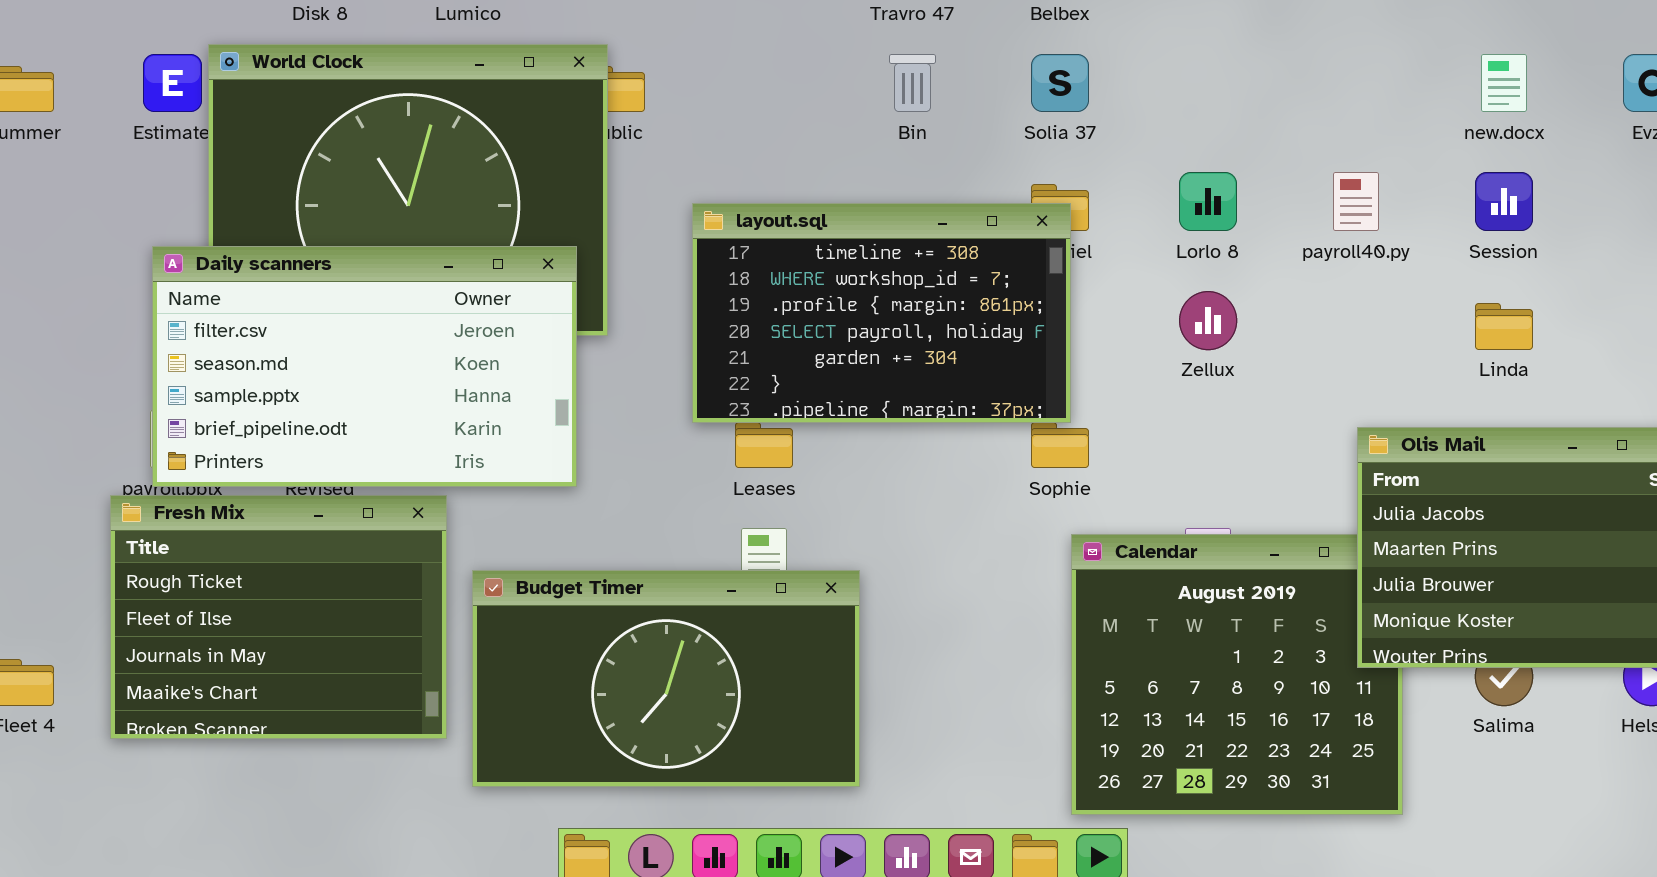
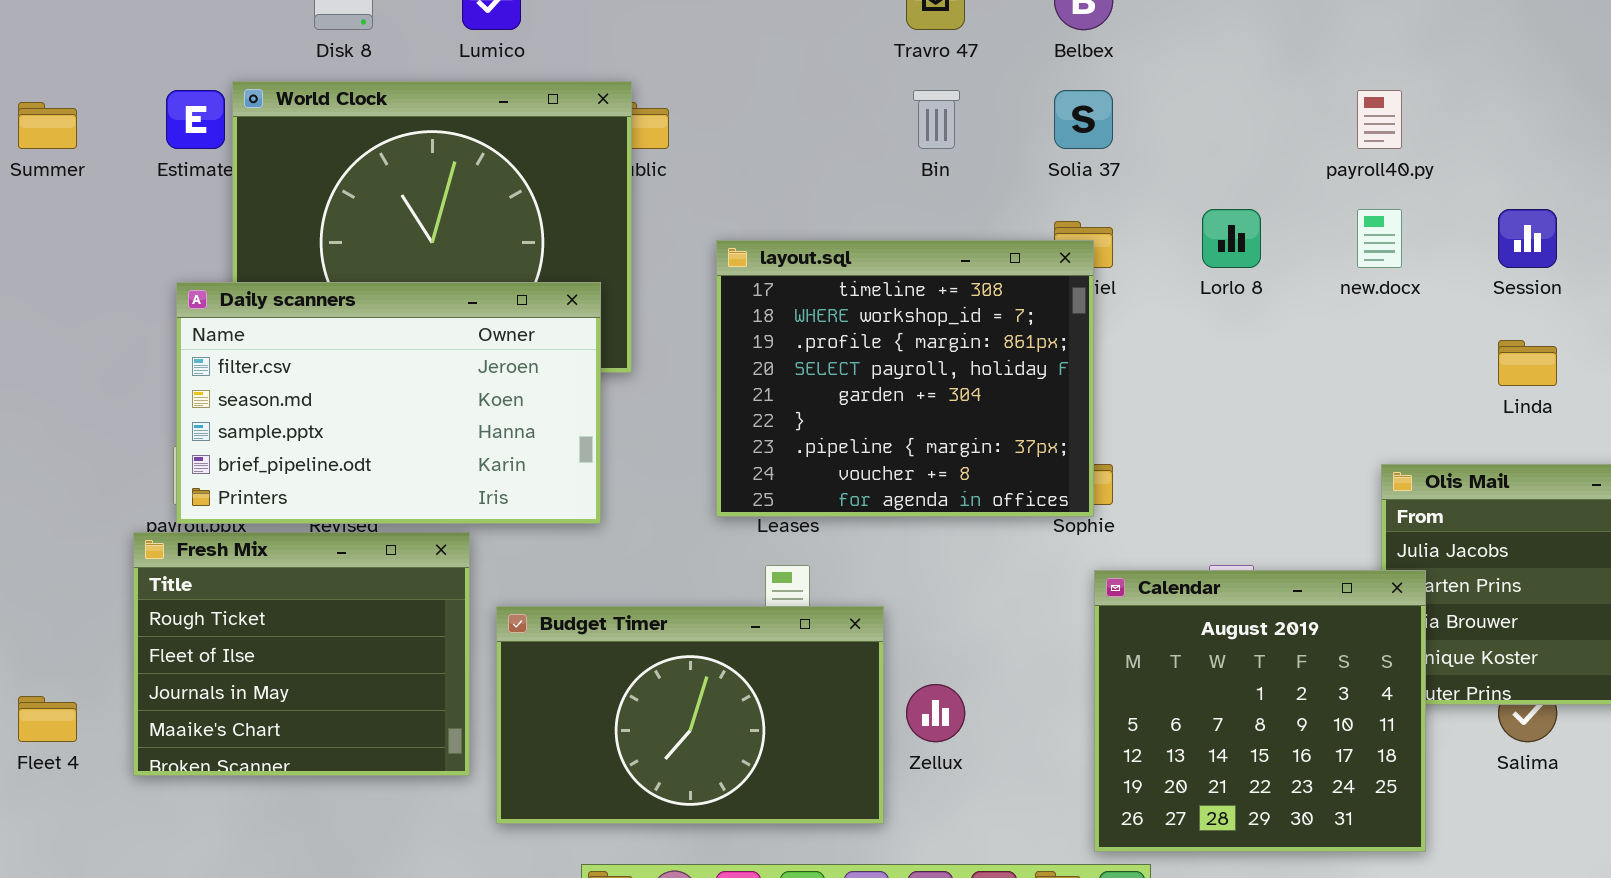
new.docx: [1481,54,1527,112] -> [1357,209,1402,268], moved
payroll40.py: [1333,172,1379,231] -> [1357,90,1402,149], moved
layout.sql: [692,203,1071,423] -> [716,240,1094,517], resized
Zellux: [1179,291,1237,350] -> [906,684,965,742], moved
Calendar: [1071,534,1403,815] -> [1094,570,1426,852], raised

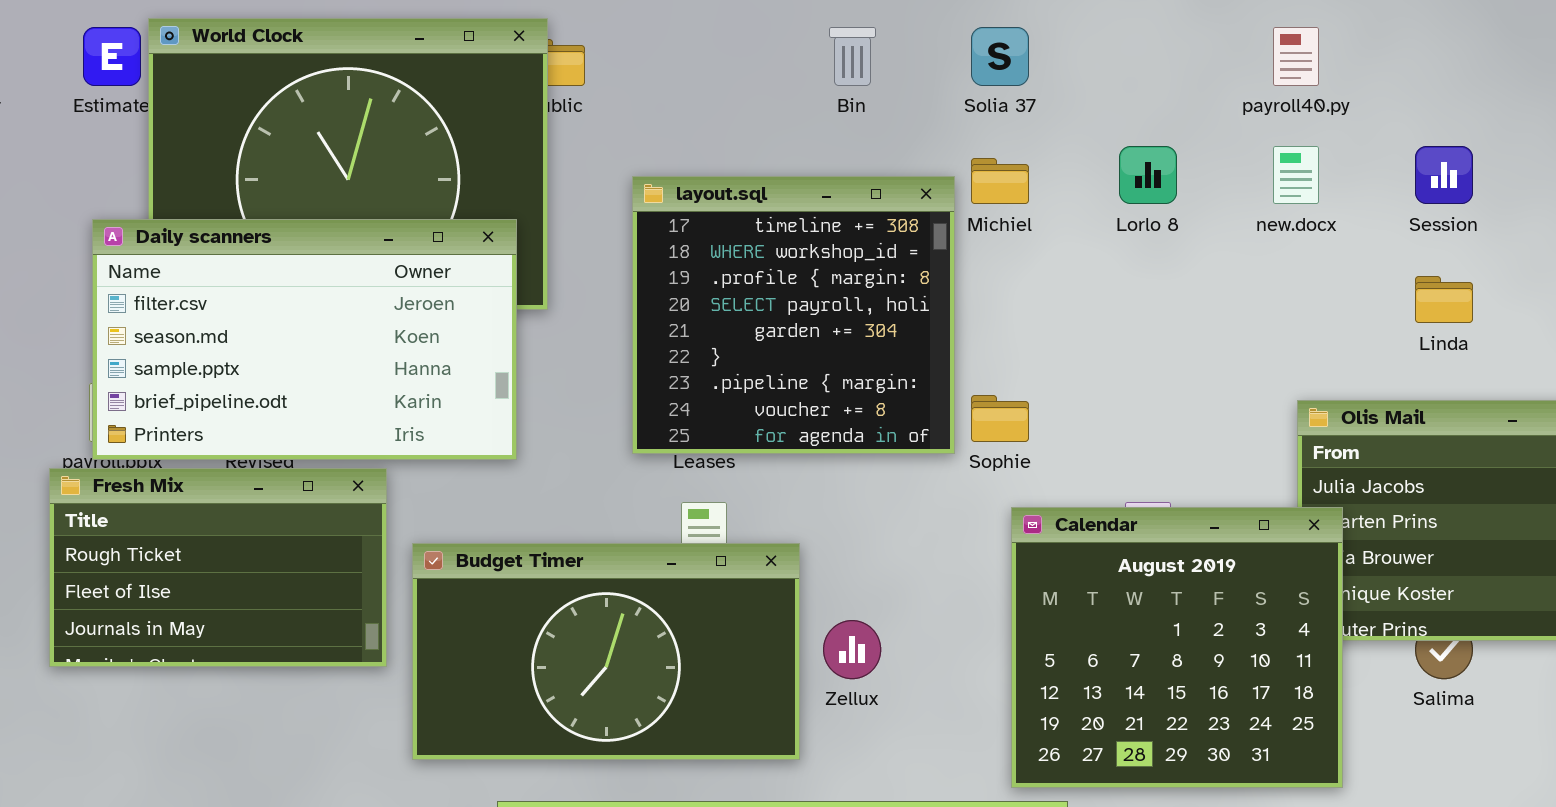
layout.sql: [716,240,1094,517] -> [632,176,955,454], resized
Fresh Mix: [133,532,470,776] -> [49,468,387,667], resized

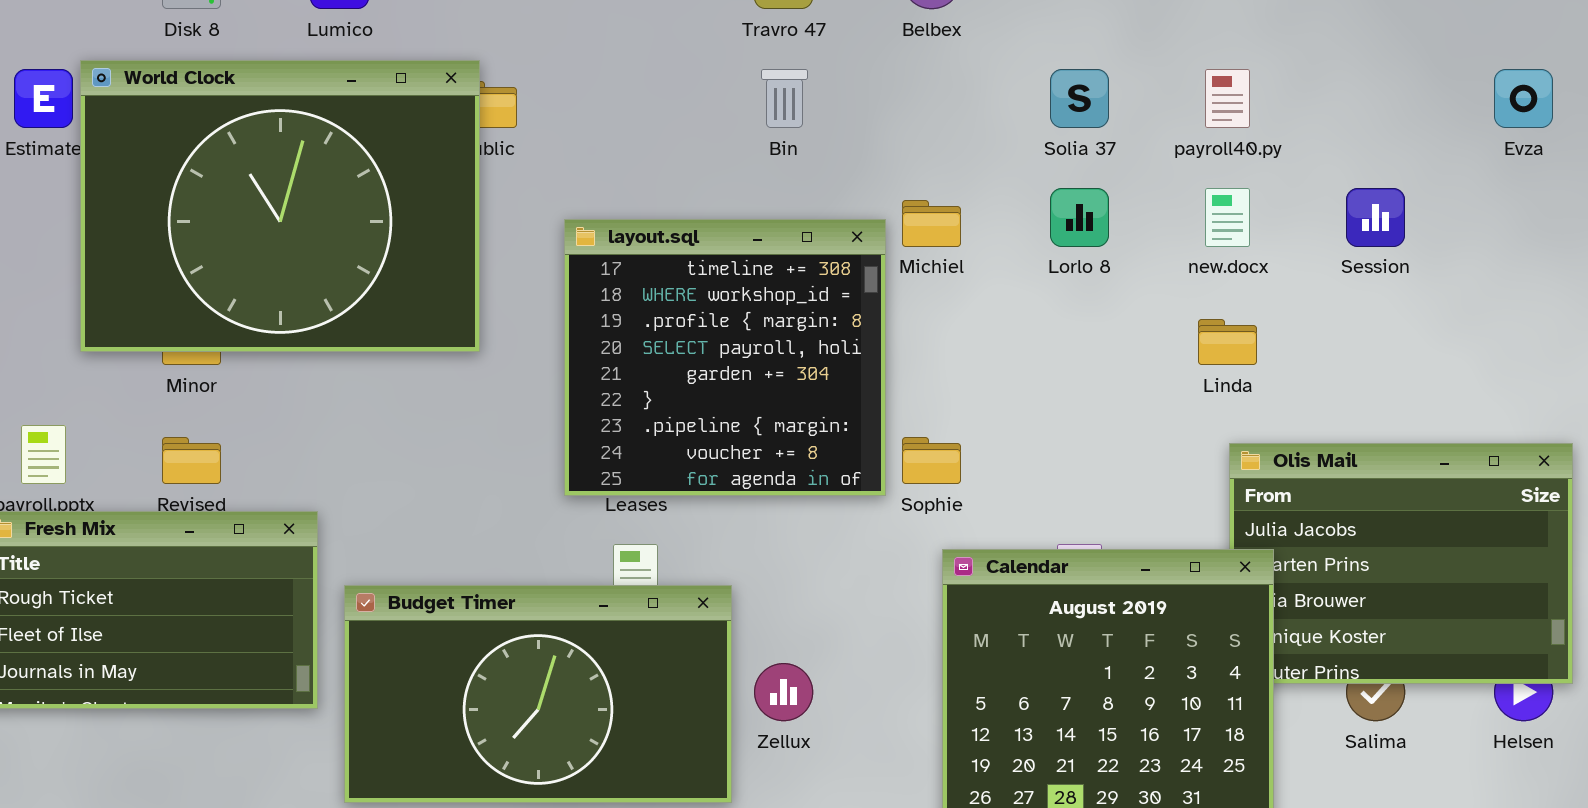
Solia 37: [971,27,1029,86] -> [1050,69,1109,128], moved
Daily scanners: [92,219,517,460] -> none, closed
Linda: [1415,276,1473,323] -> [1198,319,1257,365], moved

